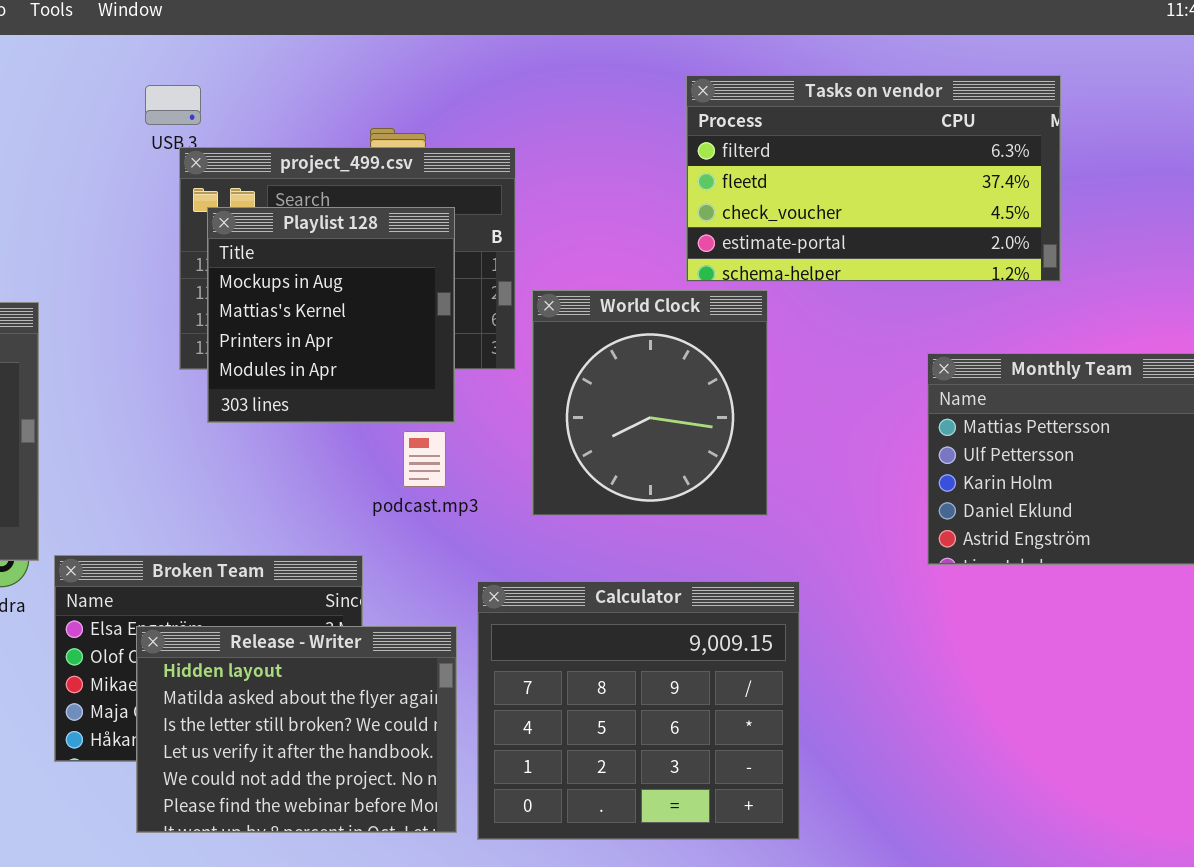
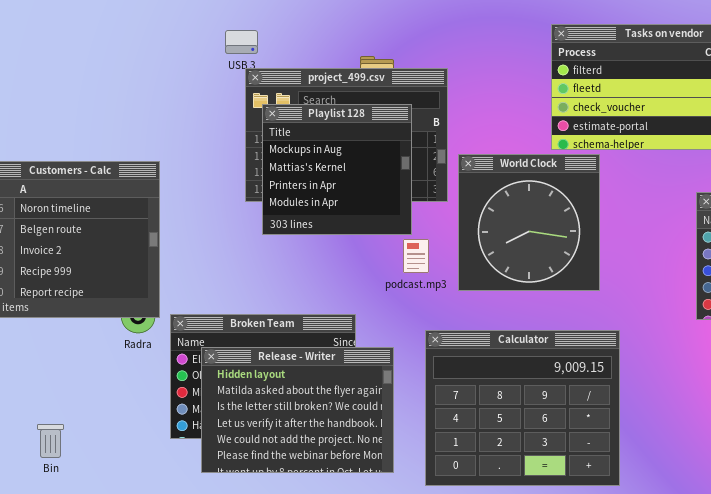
podcast.mp3: [403,431,446,487] -> [403,239,429,273], moved
Release - Writer: [136,626,457,833] -> [201,347,394,473], moved

